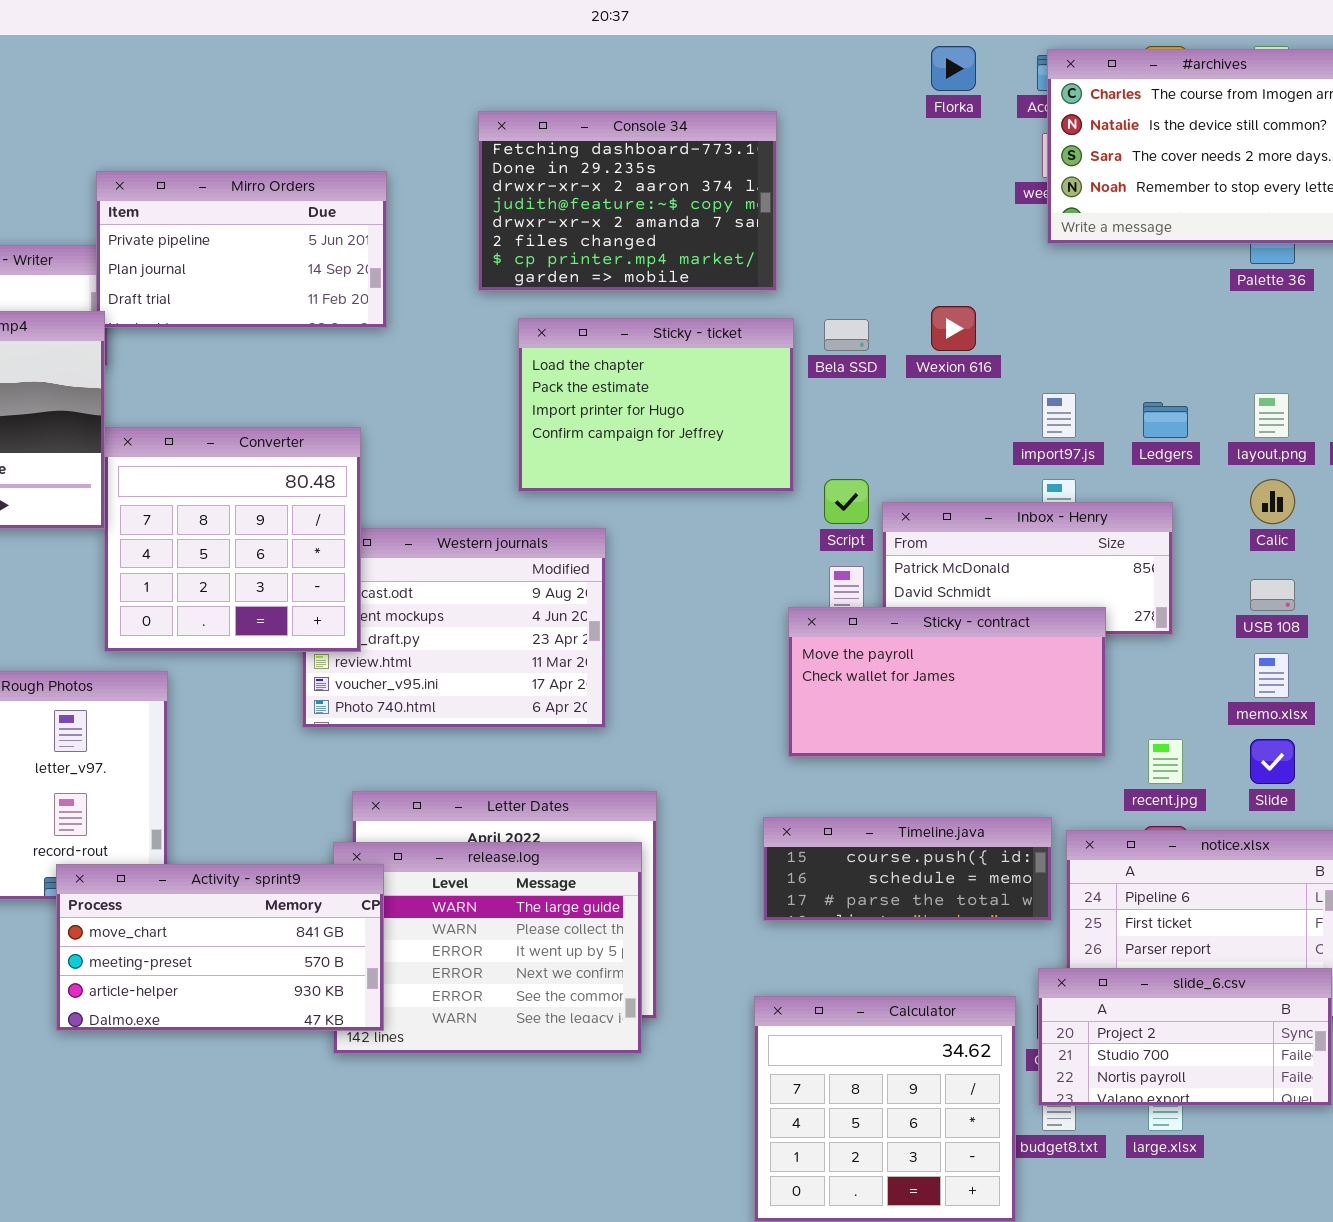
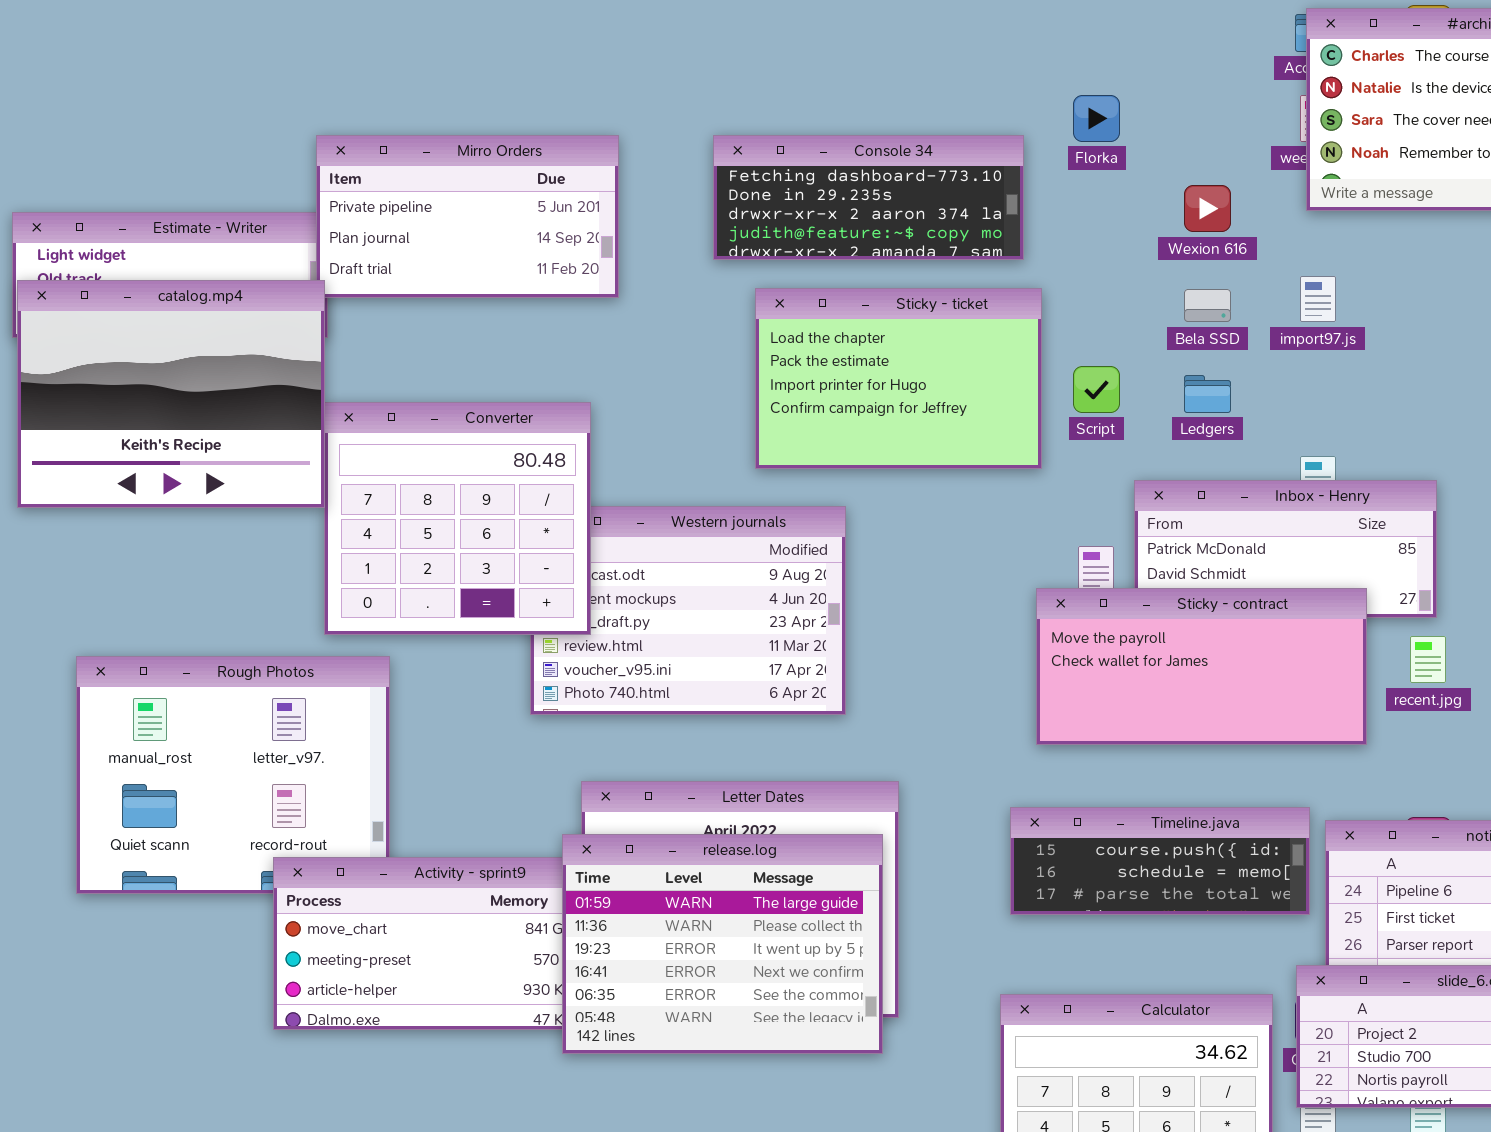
Florka: [931,46,976,91] -> [1073,95,1120,142], moved
Console 34: [478,111,777,291] -> [713,135,1024,260], resized
Wexion 616: [931,306,976,351] -> [1184,185,1231,232], moved
Bela SSD: [824,319,869,351] -> [1184,289,1231,322], moved
import97.js: [1042,393,1076,438] -> [1300,276,1336,322], moved
Ledgers: [1143,402,1188,438] -> [1184,375,1231,413], moved
Script: [824,479,869,524] -> [1073,366,1120,413], moved
recent.jpg: [1148,739,1183,784] -> [1410,636,1446,683], moved
release.log: [333,842,642,1054] -> [562,834,883,1054], raised

